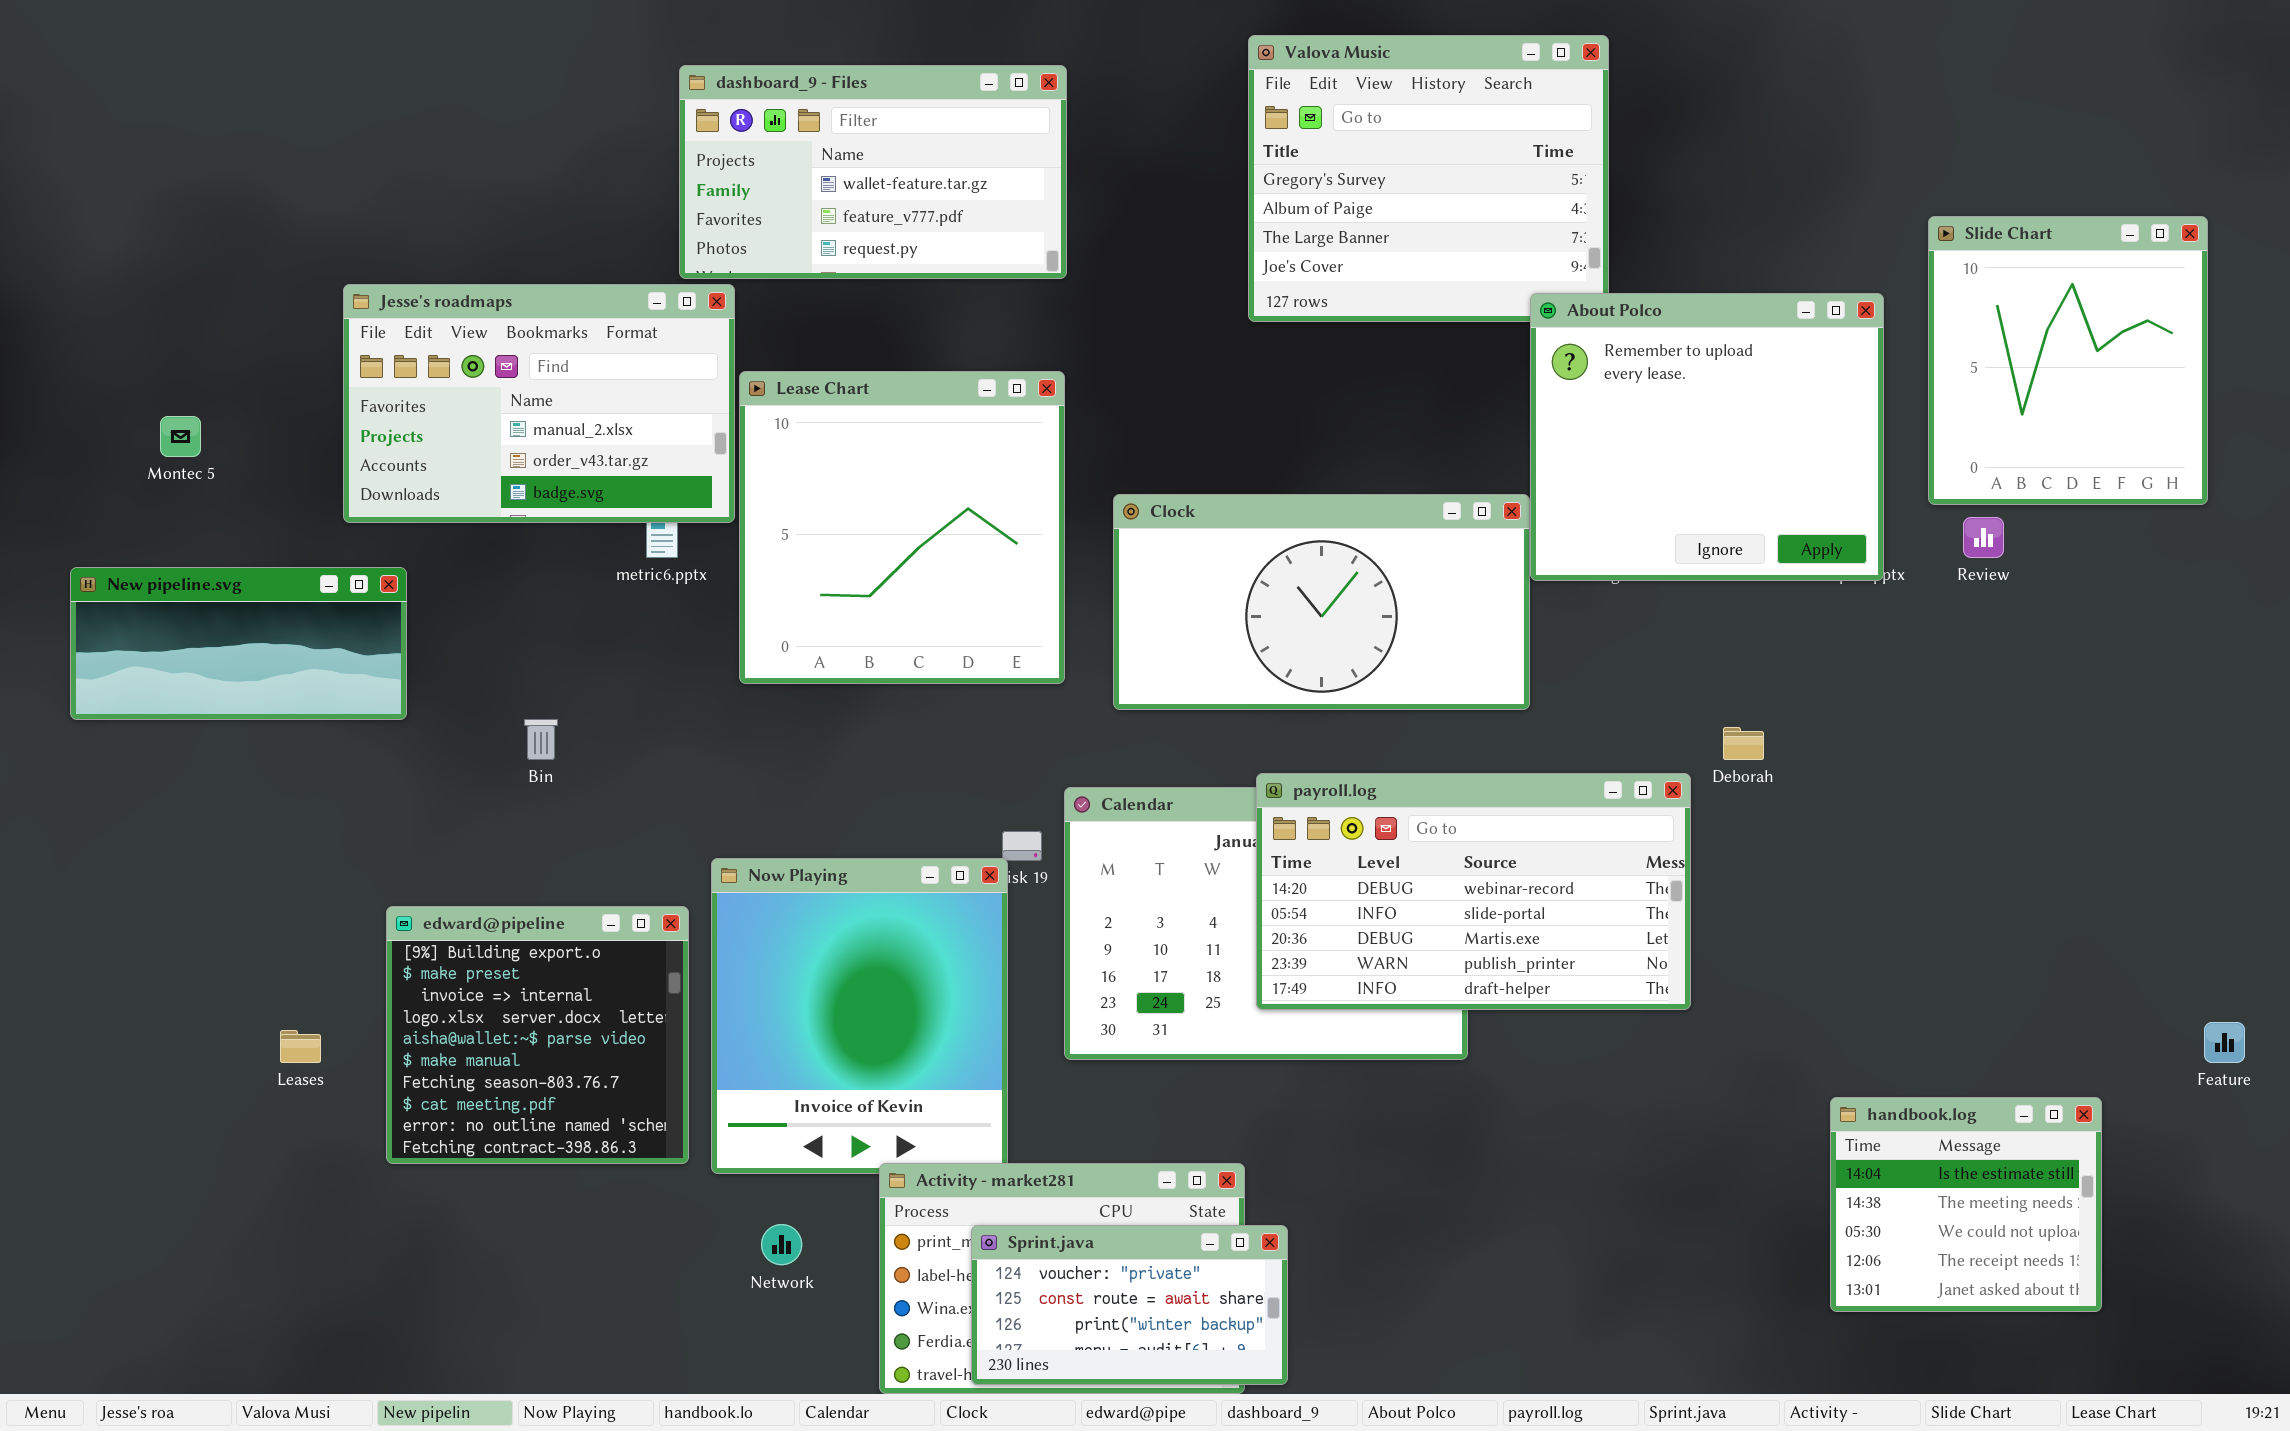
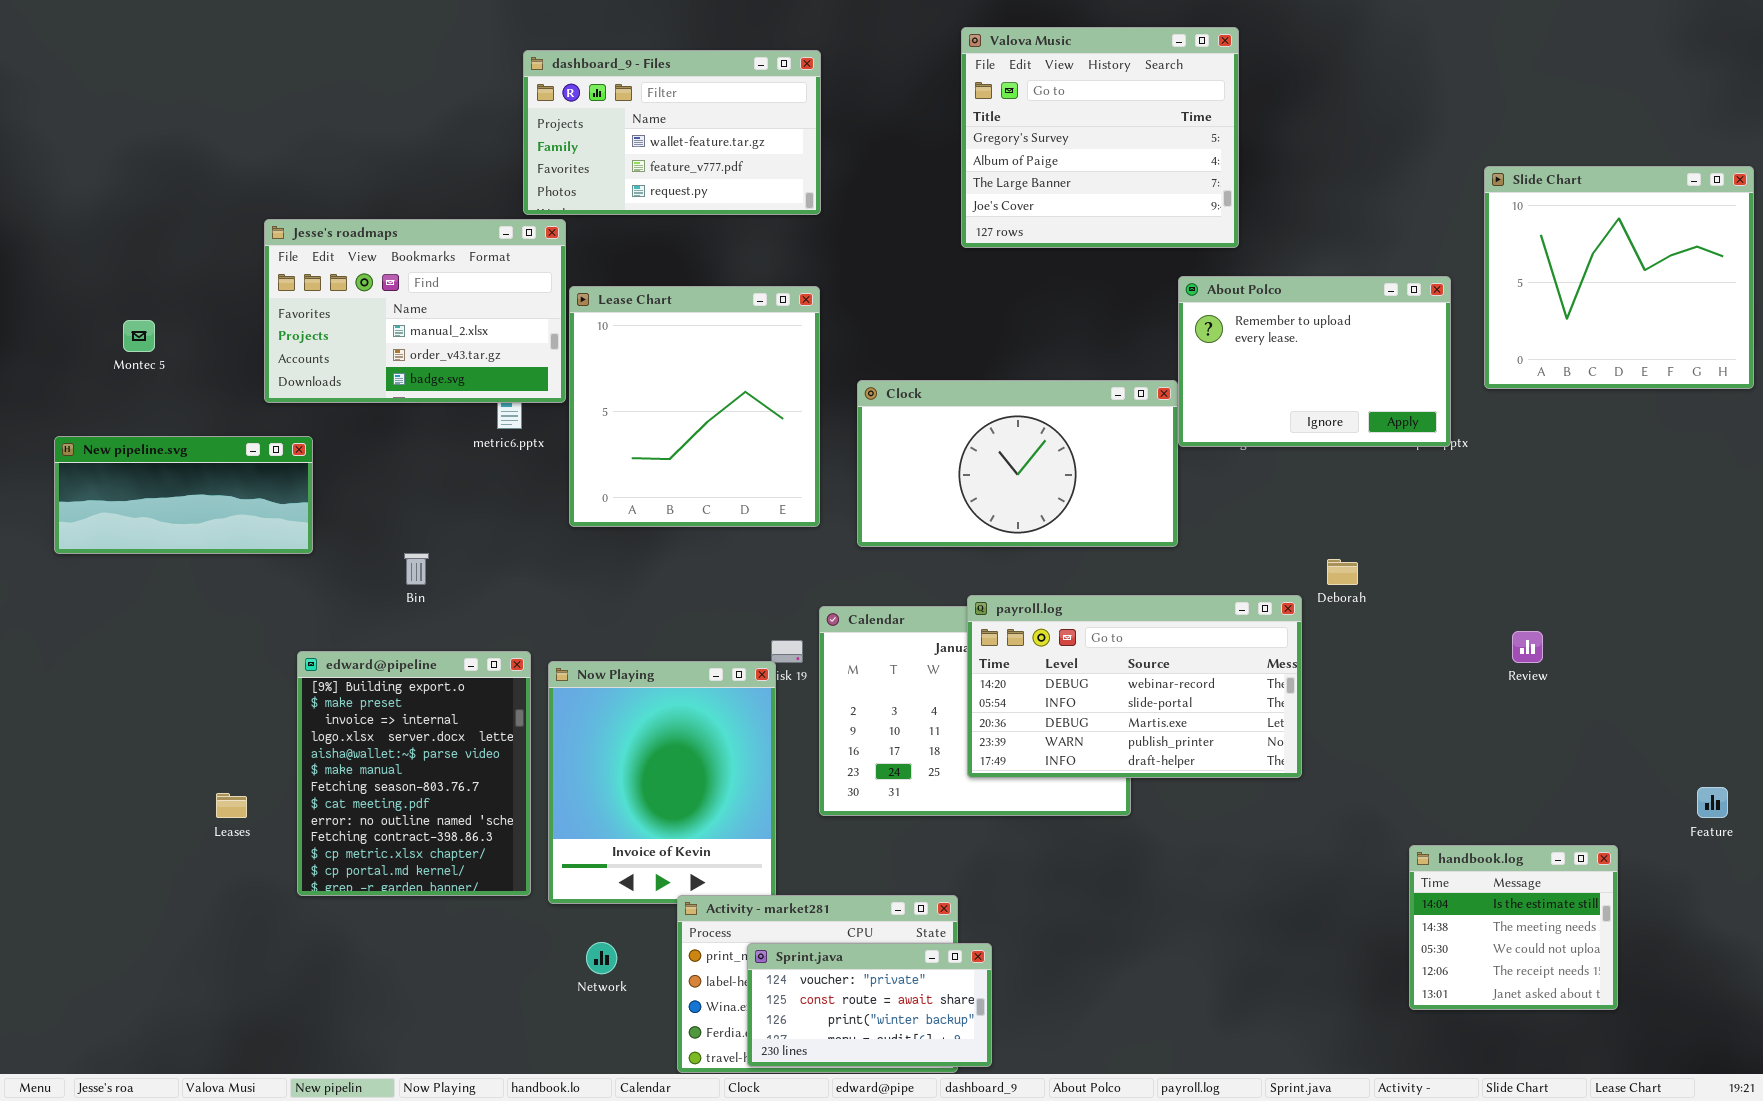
Slide Chart: [1928,216,2208,505] -> [1484,166,1754,389], resized
About Polco: [1530,293,1884,581] -> [1178,276,1451,447], resized
Review: [1963,517,2004,558] -> [1512,631,1543,663], moved
edward@pipeline: [386,906,689,1164] -> [297,651,531,896], resized

